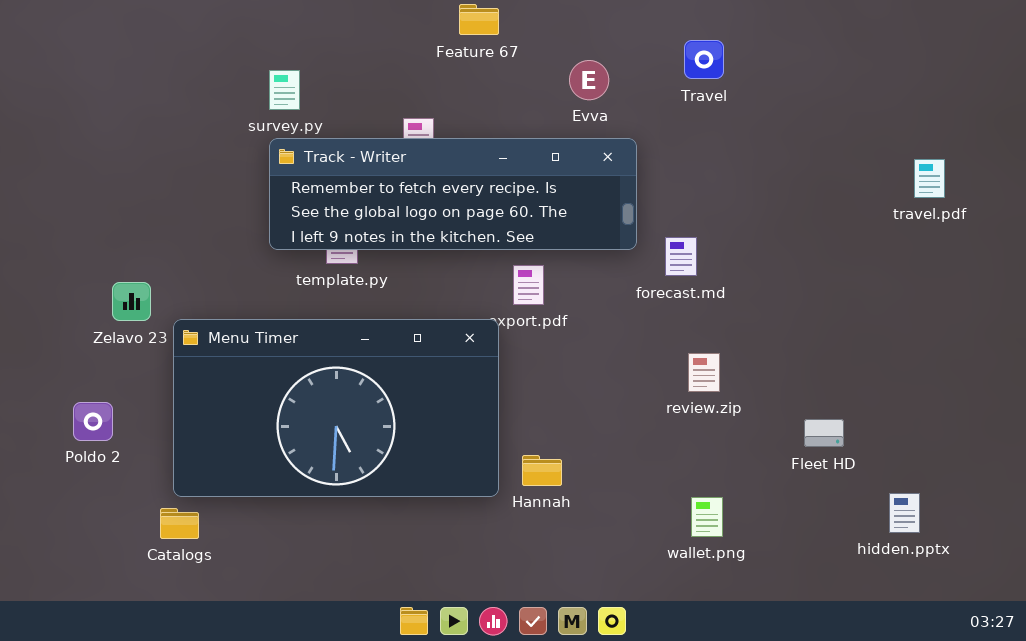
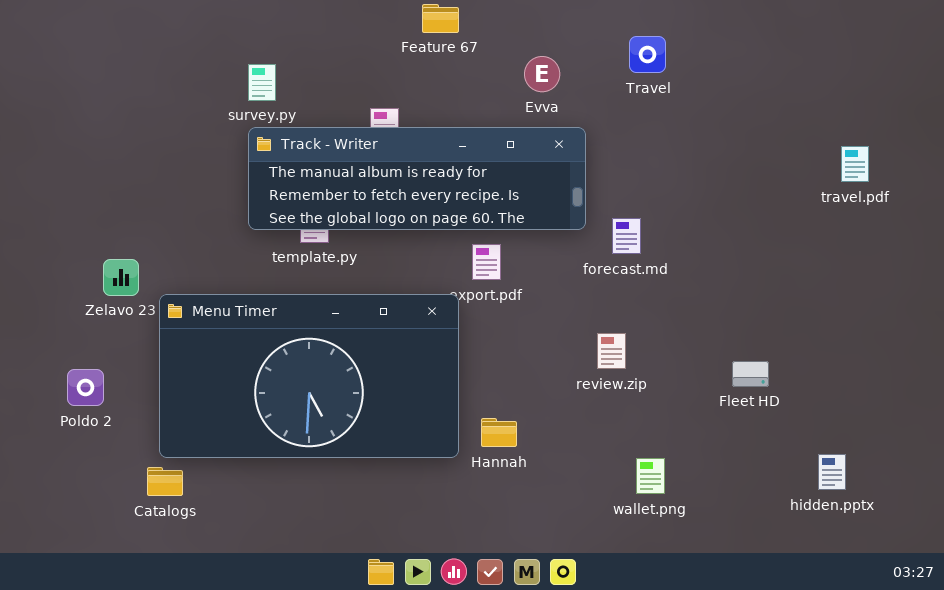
Track - Writer: [269,138,637,250] -> [248,127,586,230], scrolled up 1 row
review.zip: [688,353,720,392] -> [597,333,626,369], moved
Fleet HD: [804,419,844,447] -> [732,361,769,387], moved

